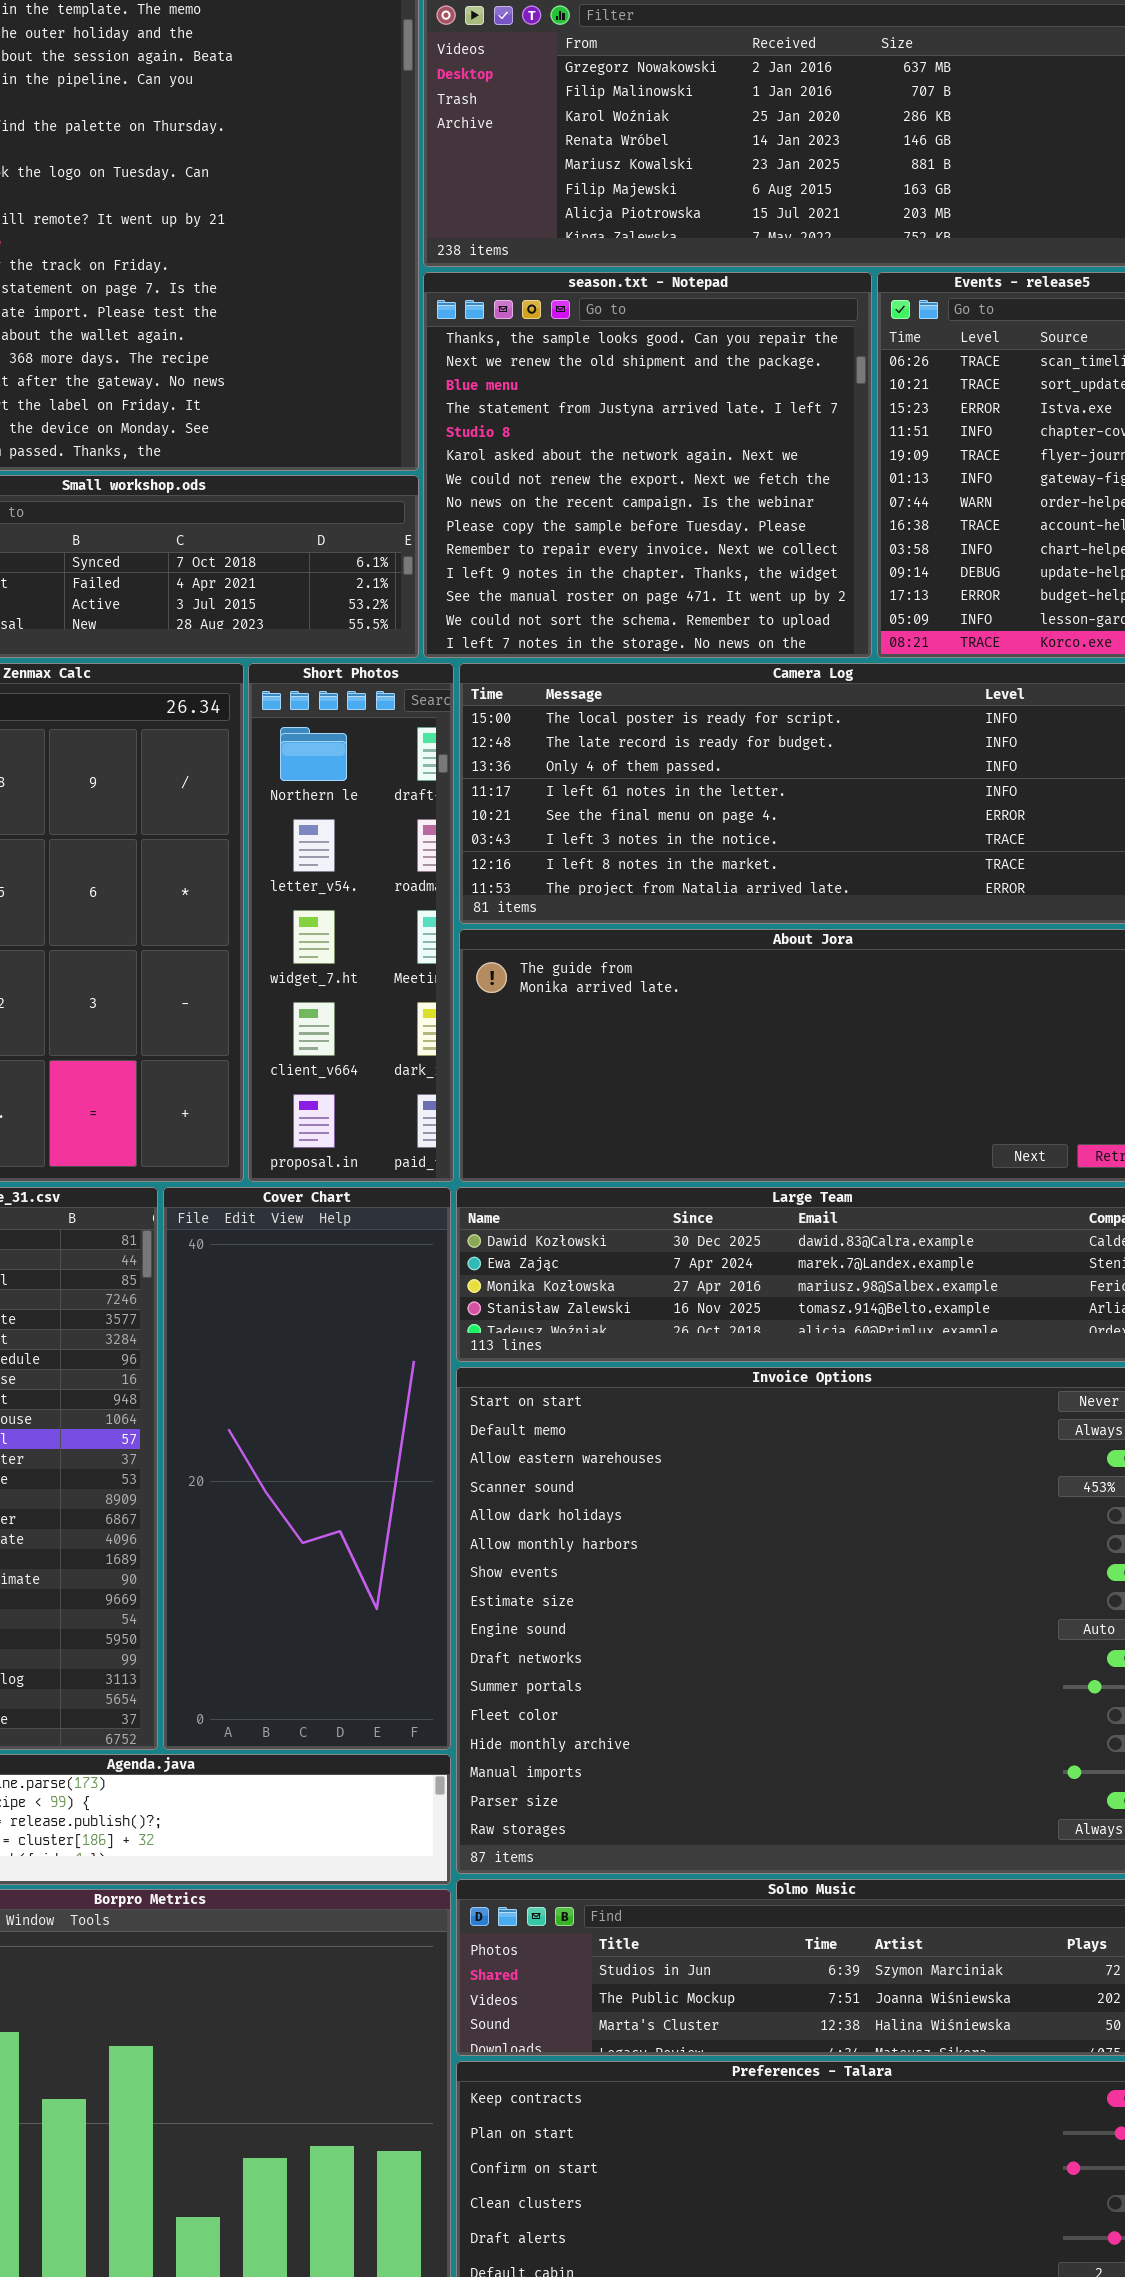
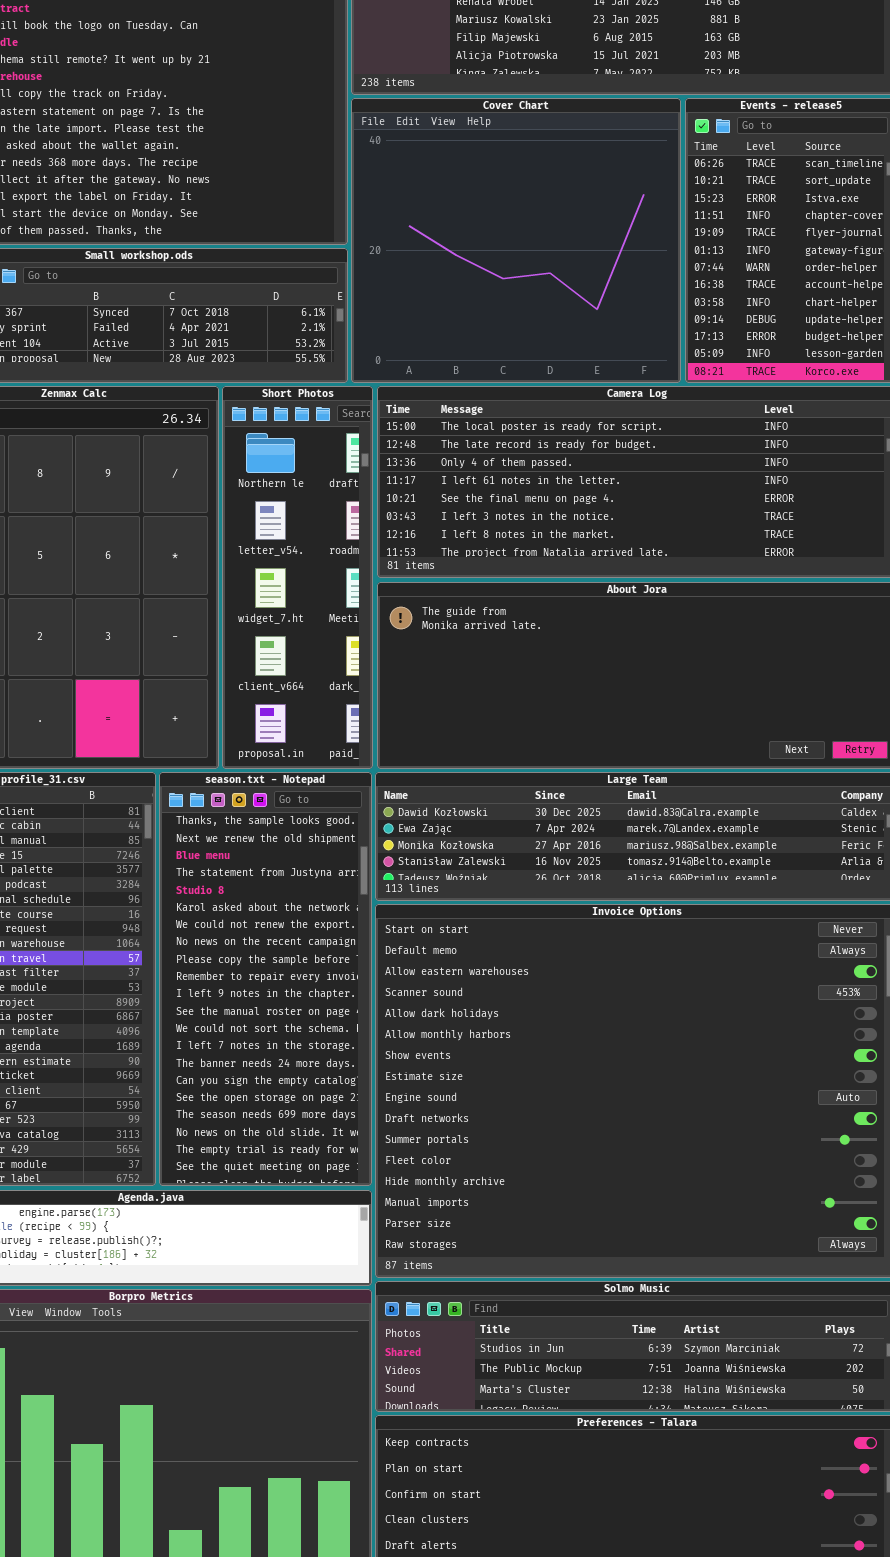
season.txt - Notepad: [423,272,872,658] -> [159,772,372,1186], moved, resized
Cover Chart: [163,1187,451,1750] -> [351,98,681,383], moved, resized

